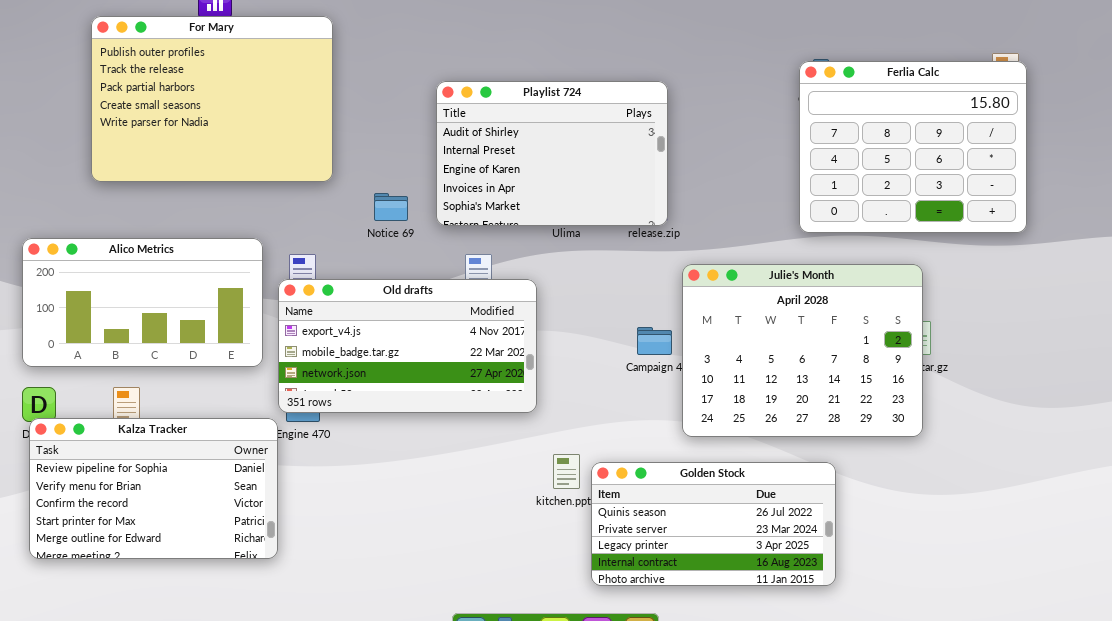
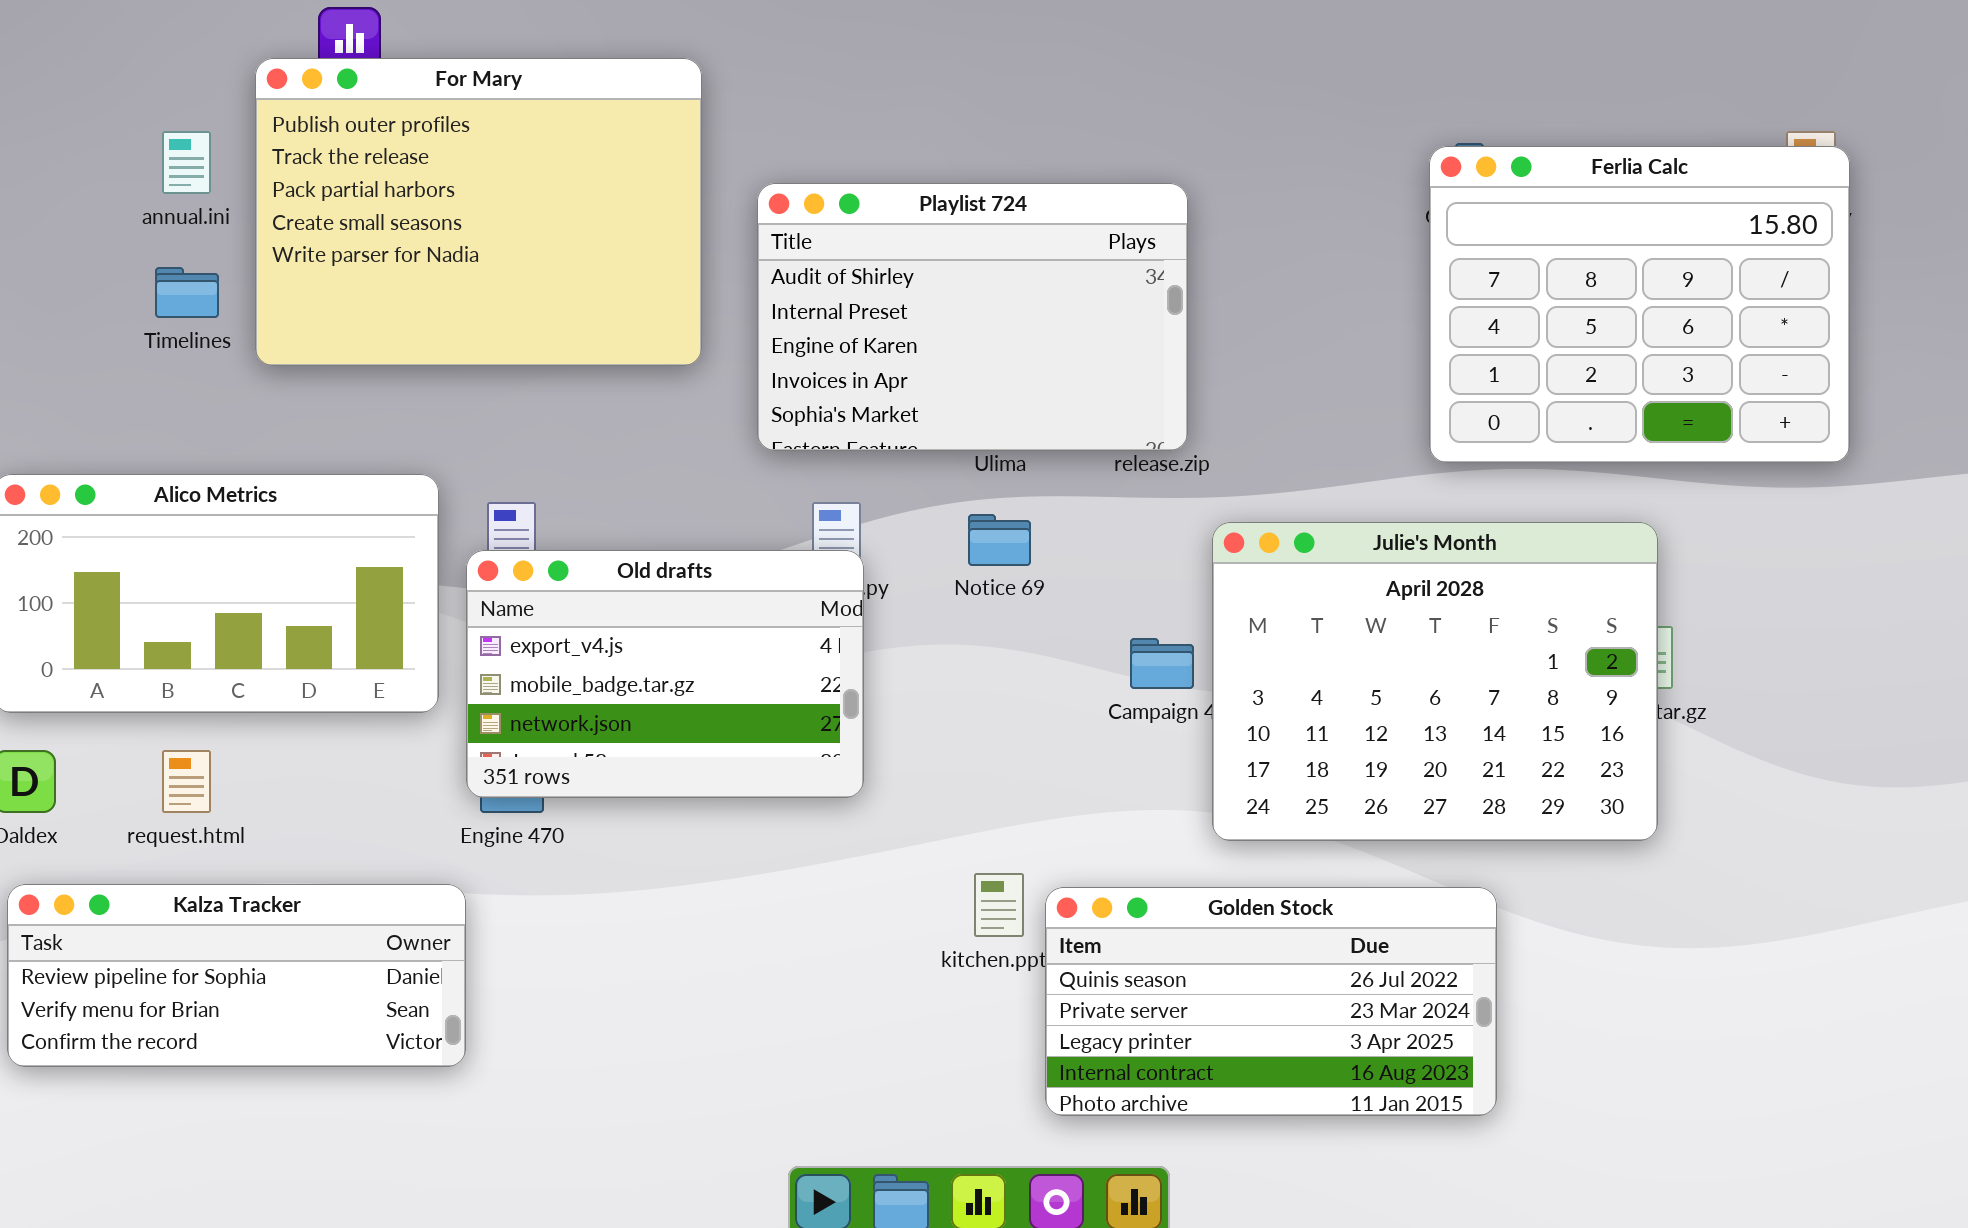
For Mary: [91,16,333,182] -> [255,58,702,366], moved
Notice 69: [374,193,408,221] -> [968,514,1031,566], moved
Old drafts: [278,279,537,413] -> [466,550,864,798], resized
Kalza Tracker: [29,418,278,559] -> [7,884,466,1067], resized

